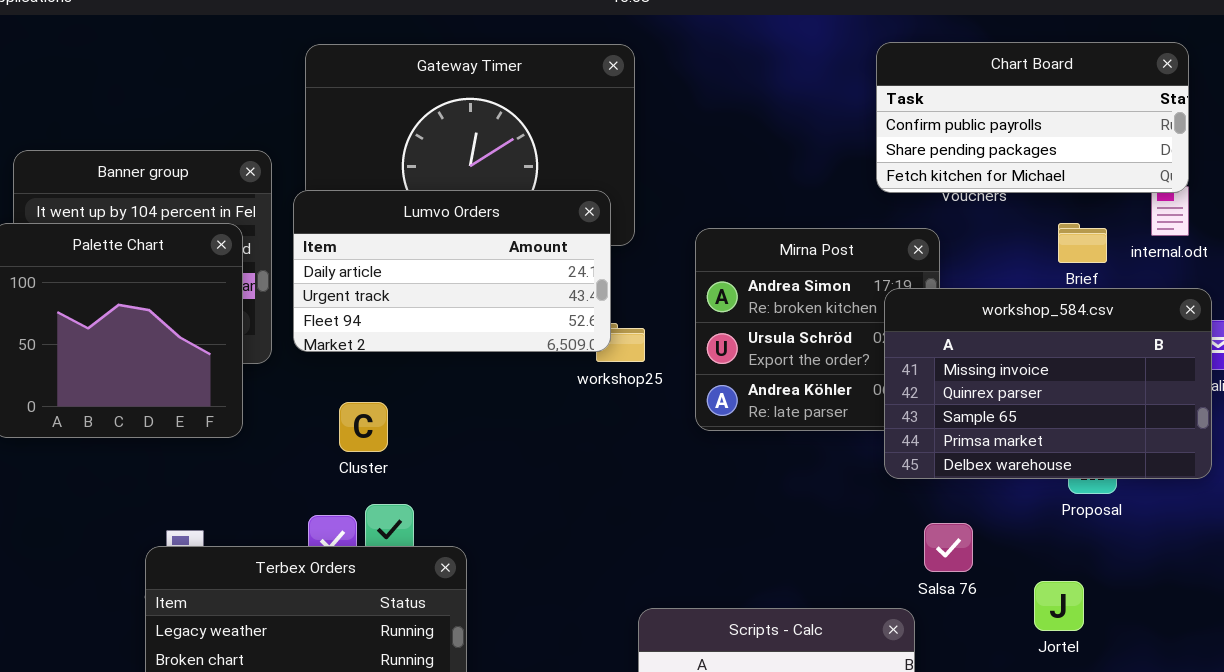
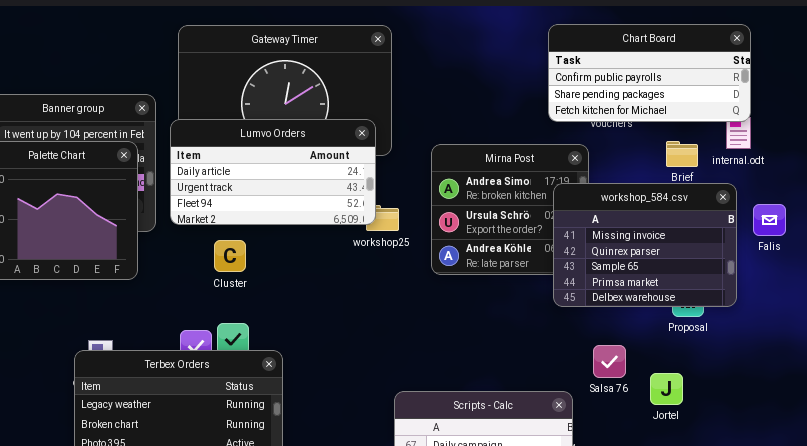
workshop_584.csv: [884,288,1212,479] -> [553,183,737,307], resized
Cluster: [339,402,388,452] -> [214,240,246,272], moved
Salsa 76: [924,523,973,572] -> [593,345,626,378], moved

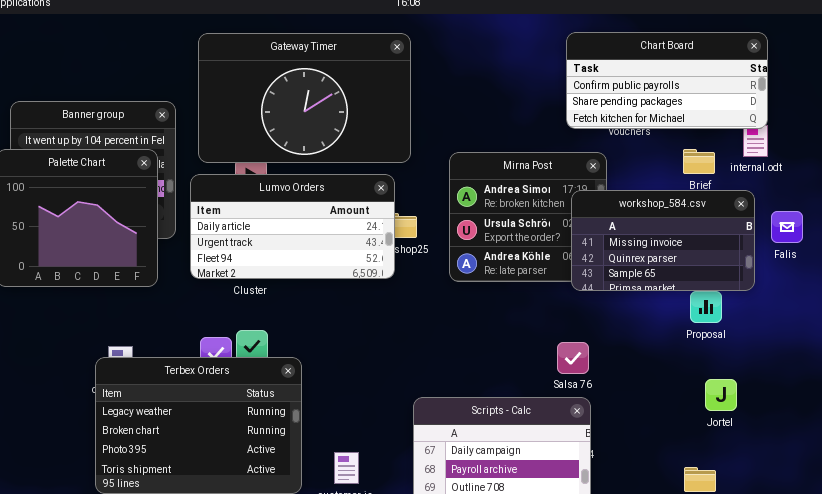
Lumvo Orders: [170,119,376,225] -> [190,174,395,279], moved
workshop_584.csv: [553,183,737,307] -> [571,190,755,291], resized
Salsa 76: [593,345,626,378] -> [557,342,589,374], moved
Jortel: [650,373,683,405] -> [705,379,737,411], moved

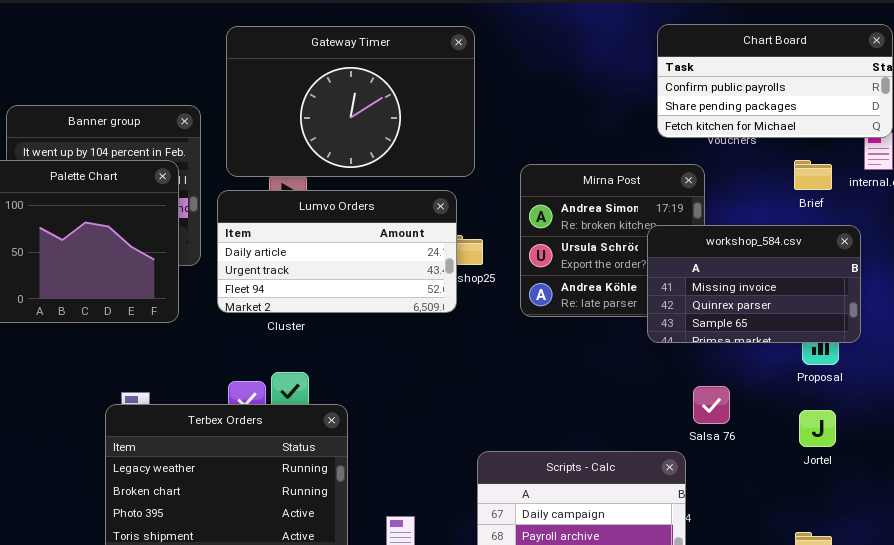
workshop_584.csv: [571,190,755,291] -> [647,225,861,343], moved
Salsa 76: [557,342,589,374] -> [693,386,730,424], moved
Jortel: [705,379,737,411] -> [799,410,836,447], moved

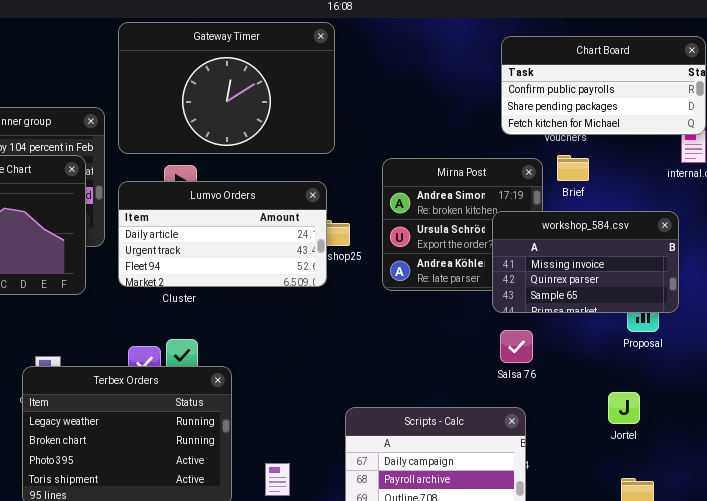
Gateway Timer: [226,26,475,177] -> [118,22,335,154], moved
Brief: [794,160,832,190] -> [557,155,589,181], moved
Salsa 76: [693,386,730,424] -> [500,330,533,363], moved
Jortel: [799,410,836,447] -> [608,392,640,424], moved

